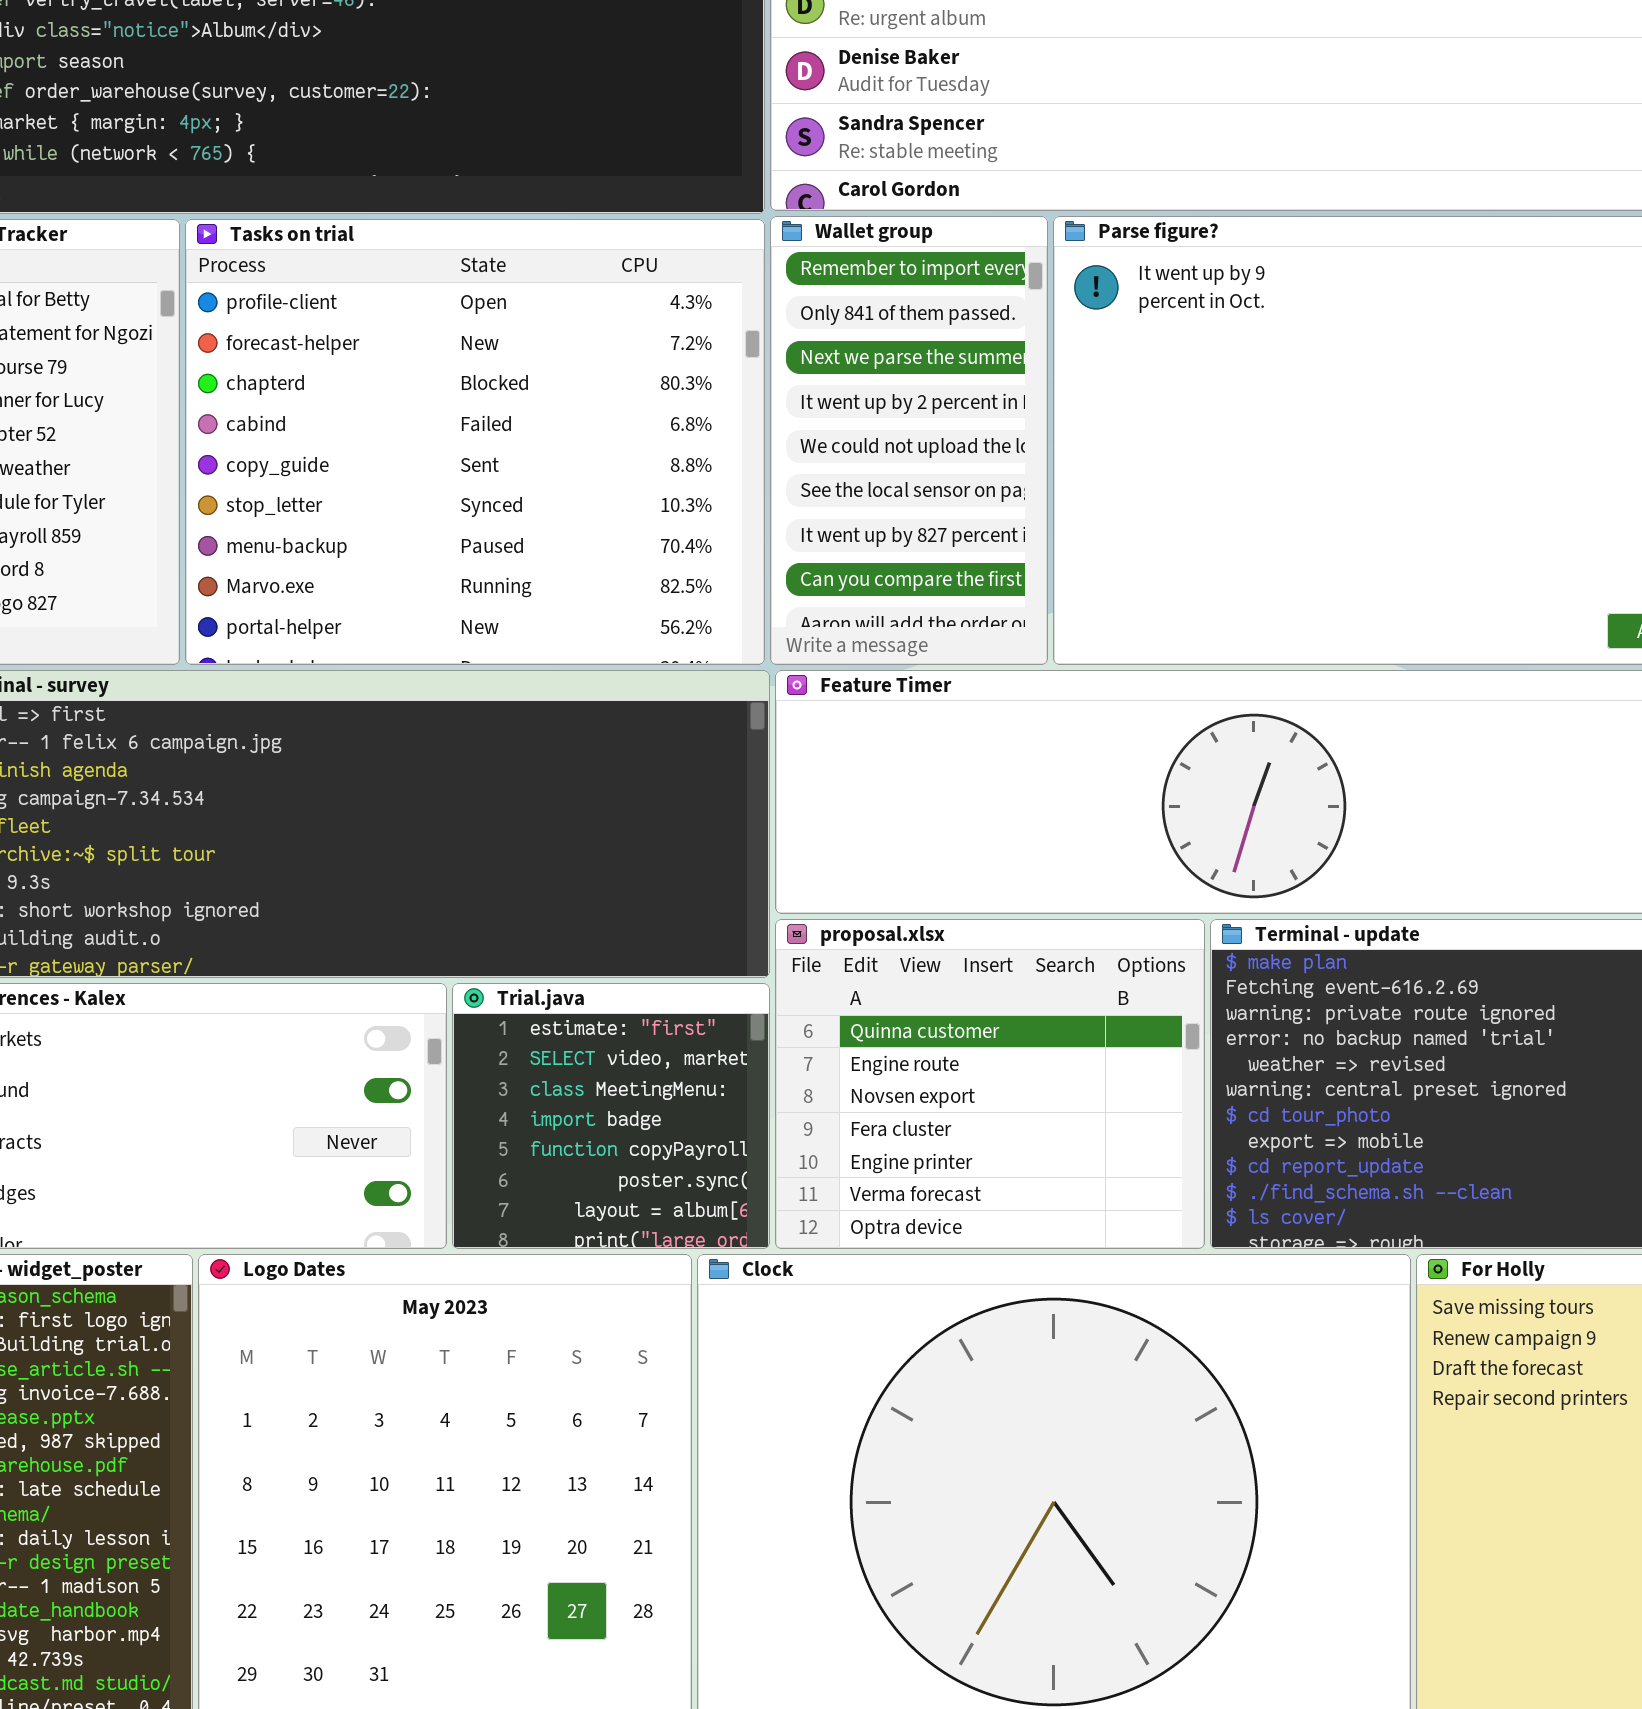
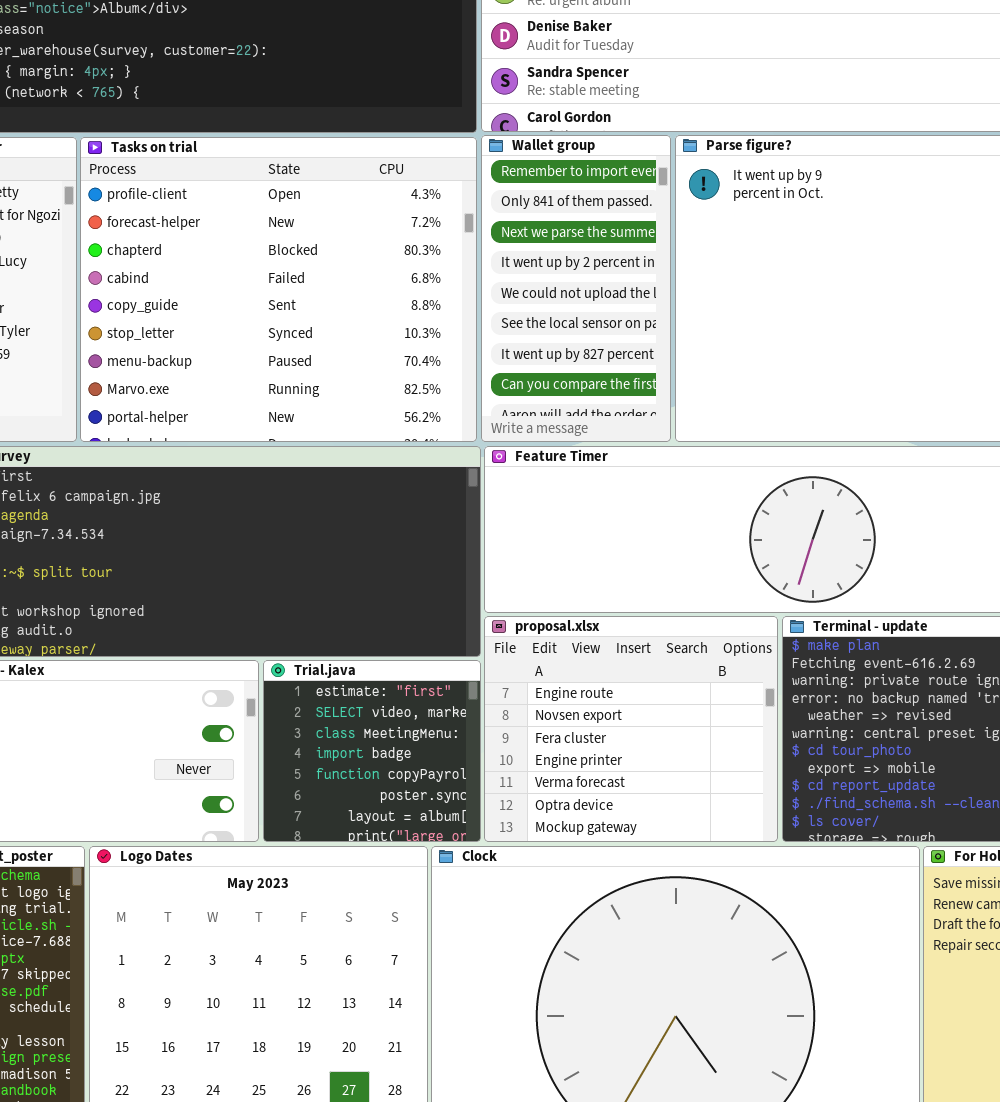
proposal.xlsx: [775,919,1205,1249] -> [484,616,778,842], scrolled down 1 row

